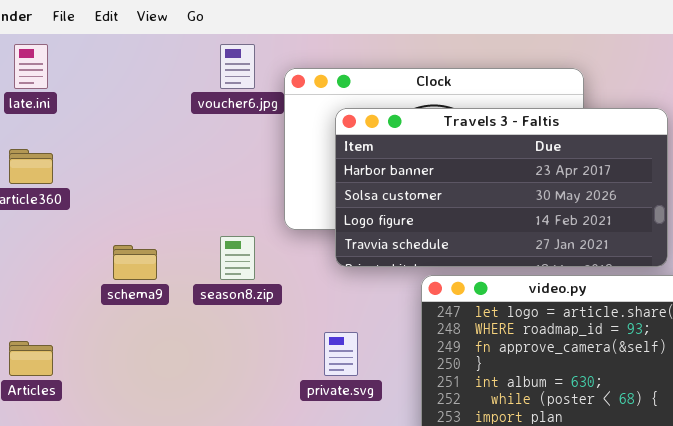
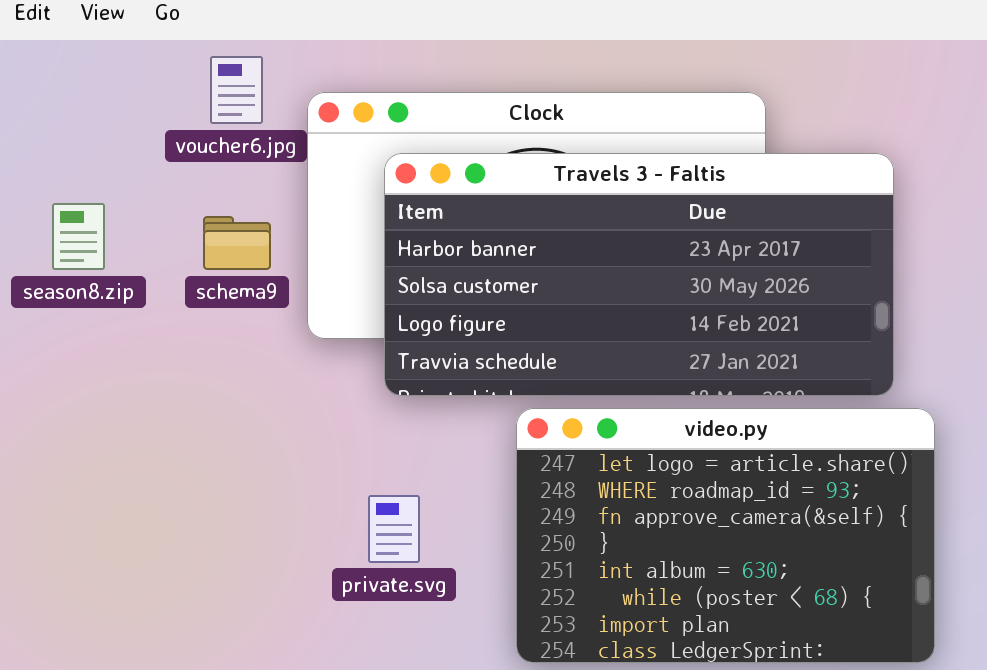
season8.zip: [220,236,255,280] -> [52,203,105,270], moved
schema9: [113,245,157,280] -> [203,216,271,270], moved

